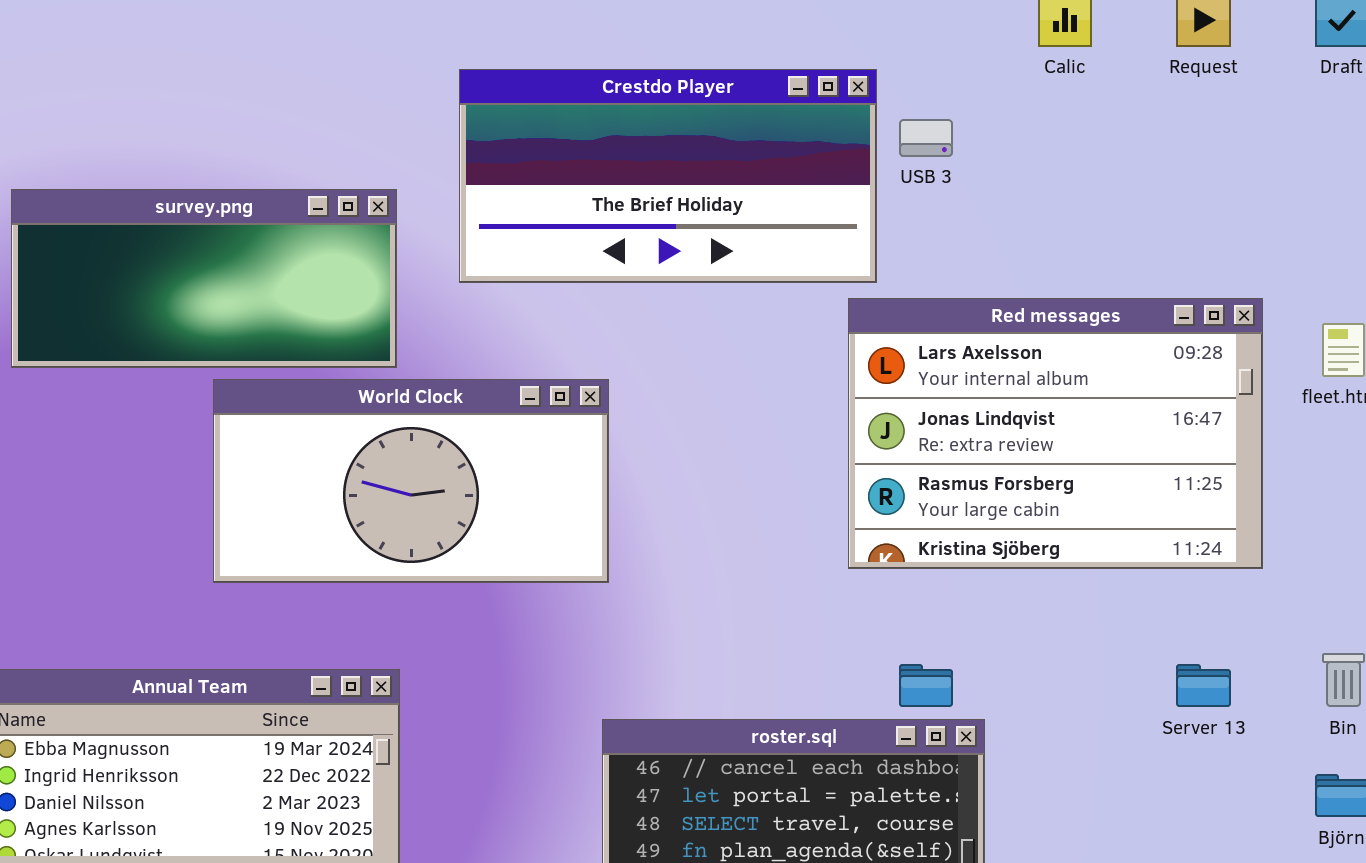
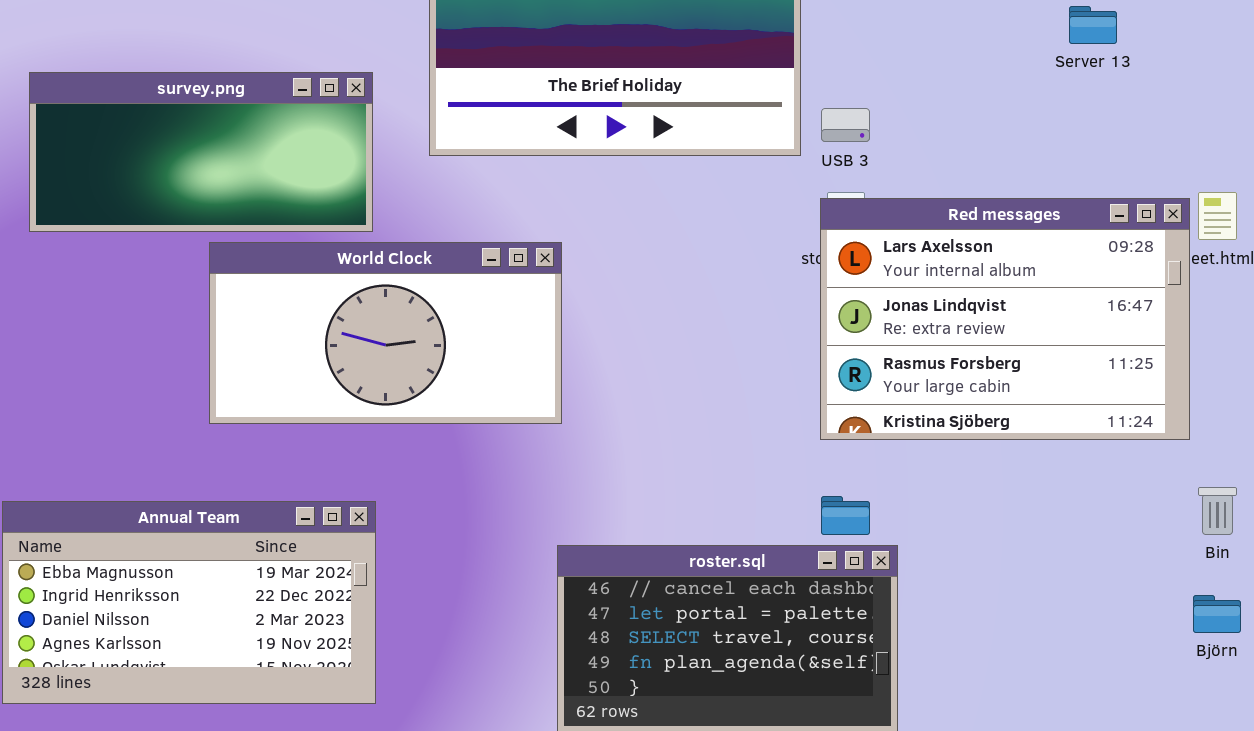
USB 3: [899,119,953,157] -> [821,108,870,142], moved
Red messages: [848,298,1263,569] -> [820,198,1190,440], moved
Server 13: [1176,664,1231,707] -> [1069,6,1117,44], moved

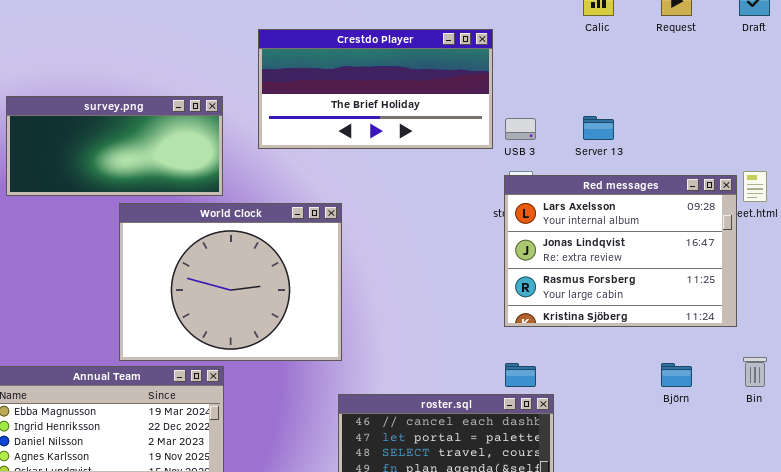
Server 13: [1069,6,1117,44] -> [583,116,614,140], moved
World Clock: [209,242,562,424] -> [119,203,342,361], resized
Björn: [1193,595,1241,633] -> [661,363,692,387], moved

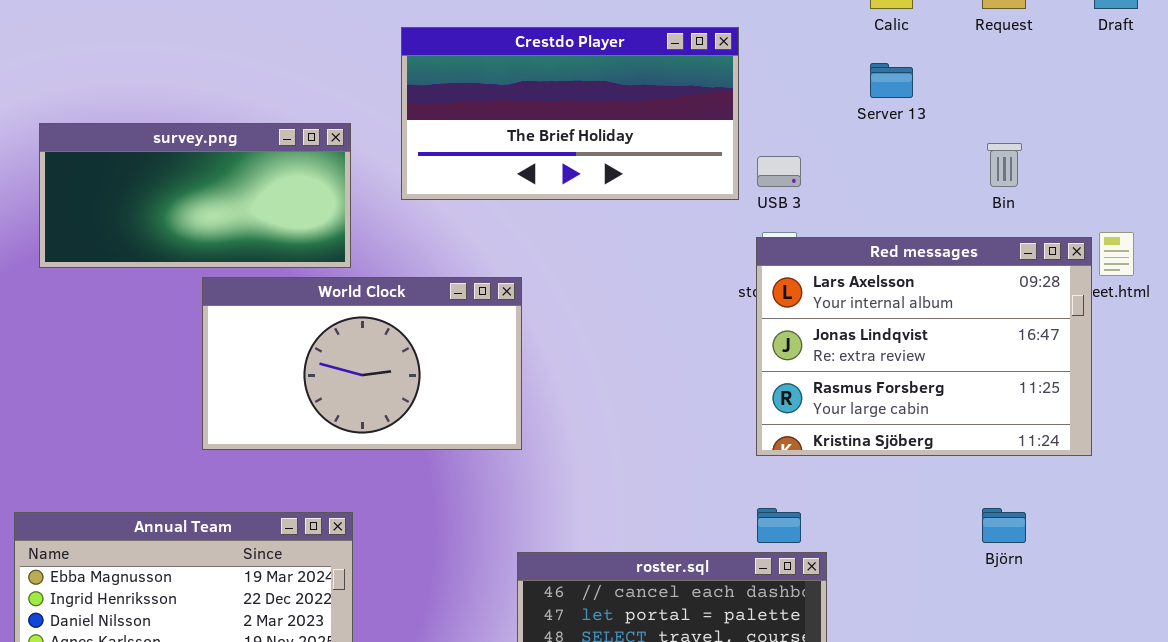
Server 13: [583,116,614,140] -> [870,63,913,98], moved
World Clock: [119,203,342,361] -> [202,277,522,450], resized
Bin: [743,357,767,387] -> [987,143,1022,187], moved

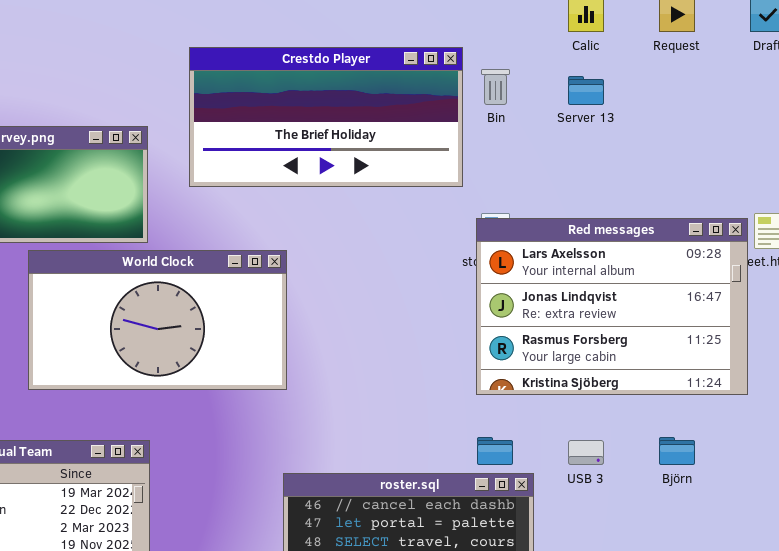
Bin: [987,143,1022,187] -> [481,69,510,105], moved
USB 3: [757,156,801,187] -> [568,440,604,465], moved

